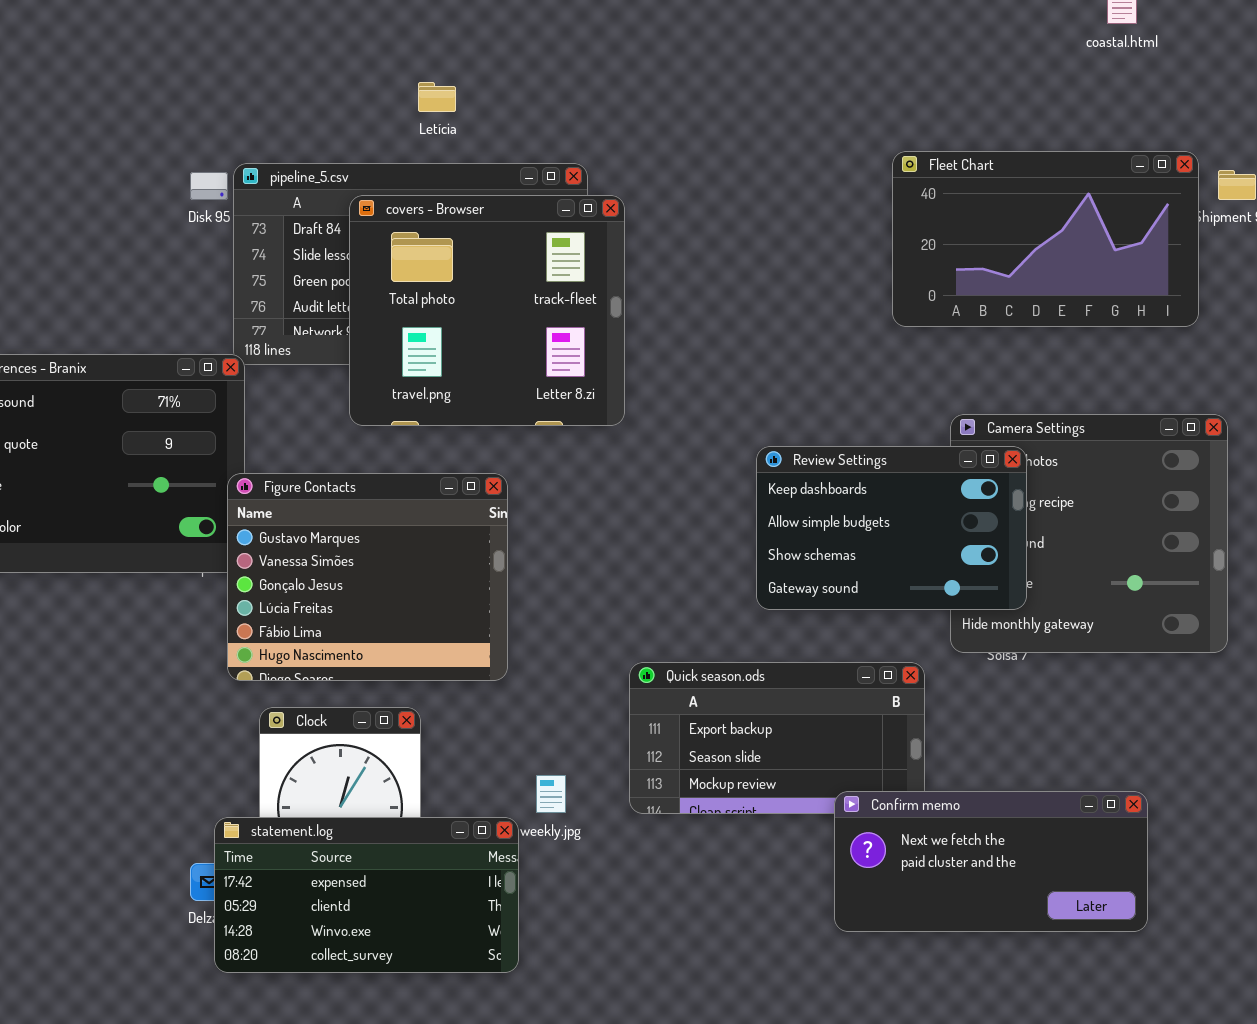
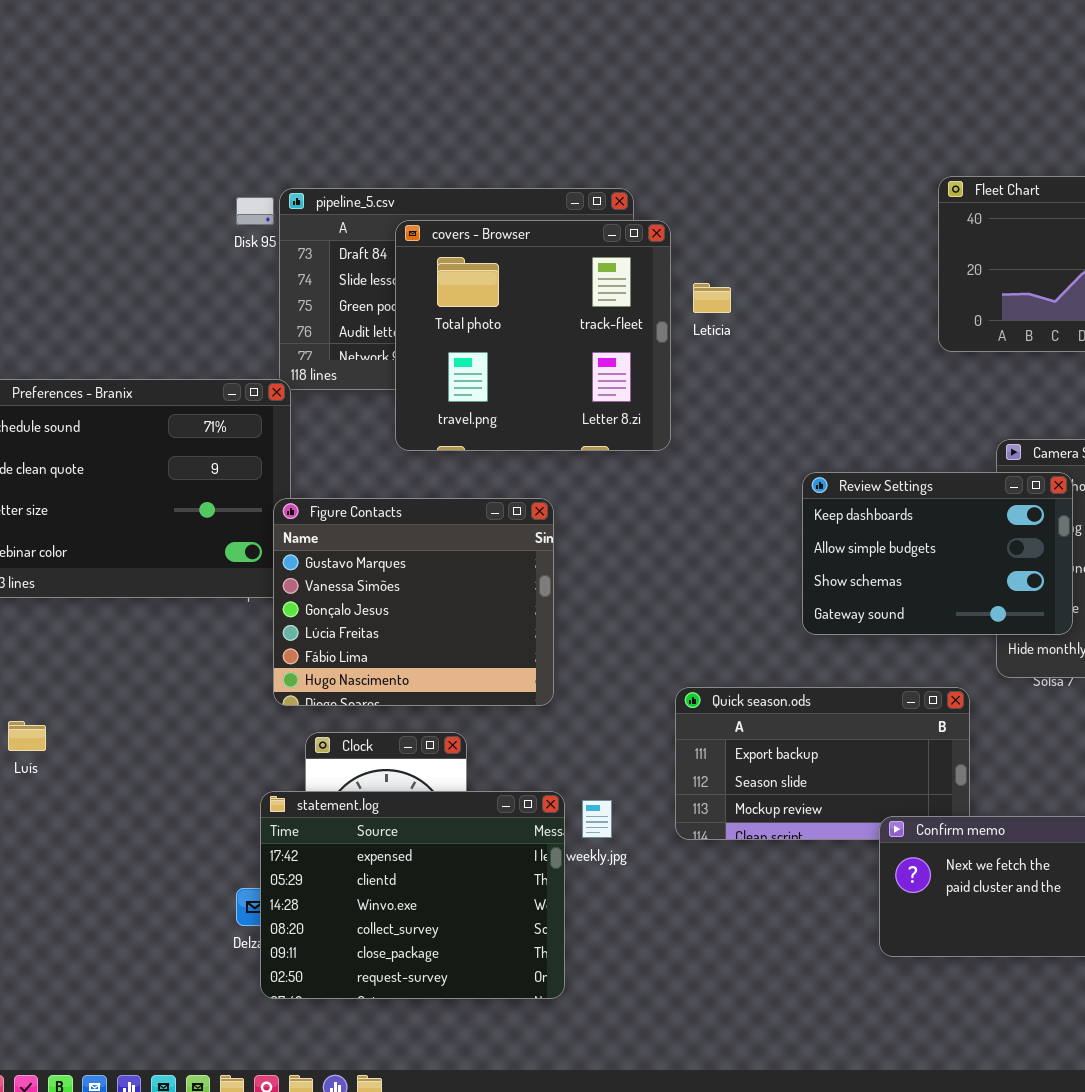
Letícia: [418,82,456,112] -> [693,283,731,313], moved
statement.log: [214,817,519,973] -> [260,791,565,999], resized

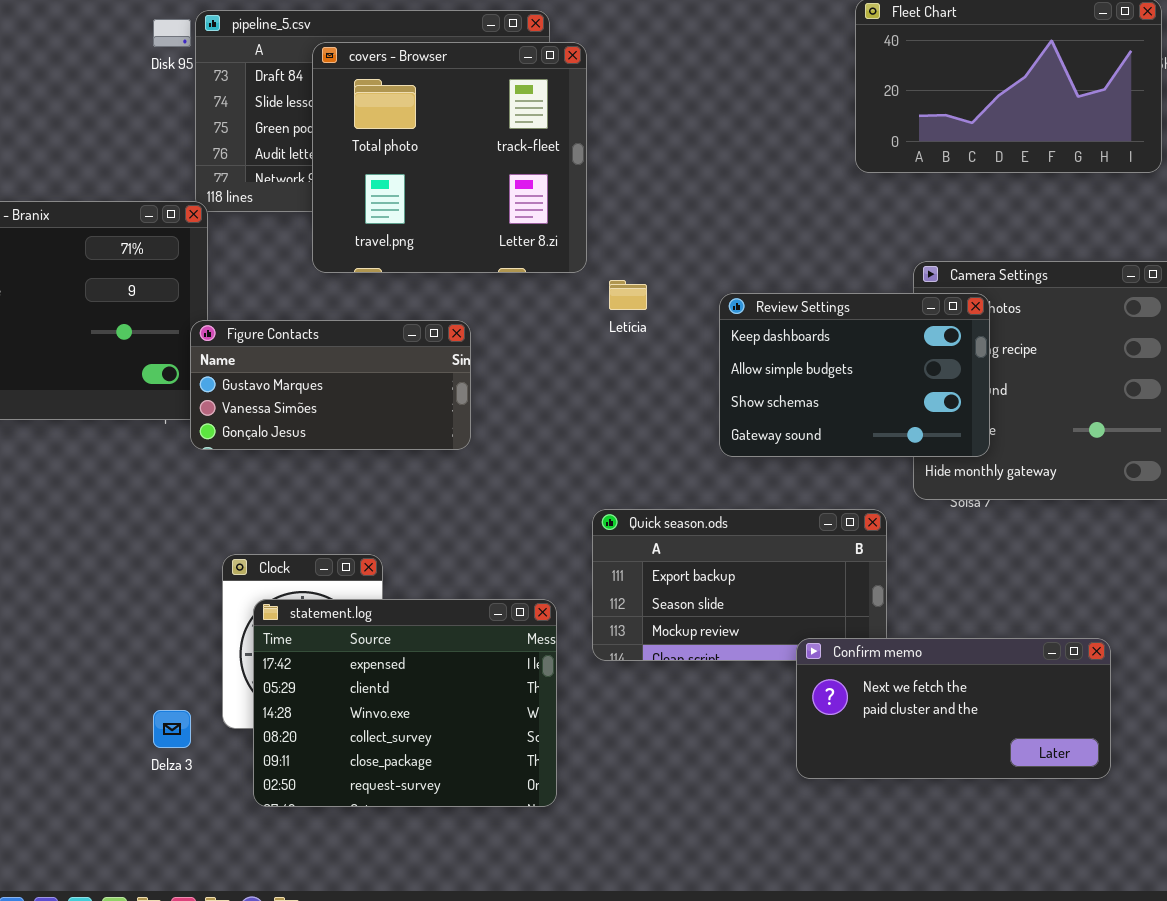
Letícia: [693,283,731,313] -> [609,280,647,310], moved
Figure Contacts: [273,498,554,706] -> [190,320,471,450], resized
statement.log: [260,791,565,999] -> [253,599,557,807], moved

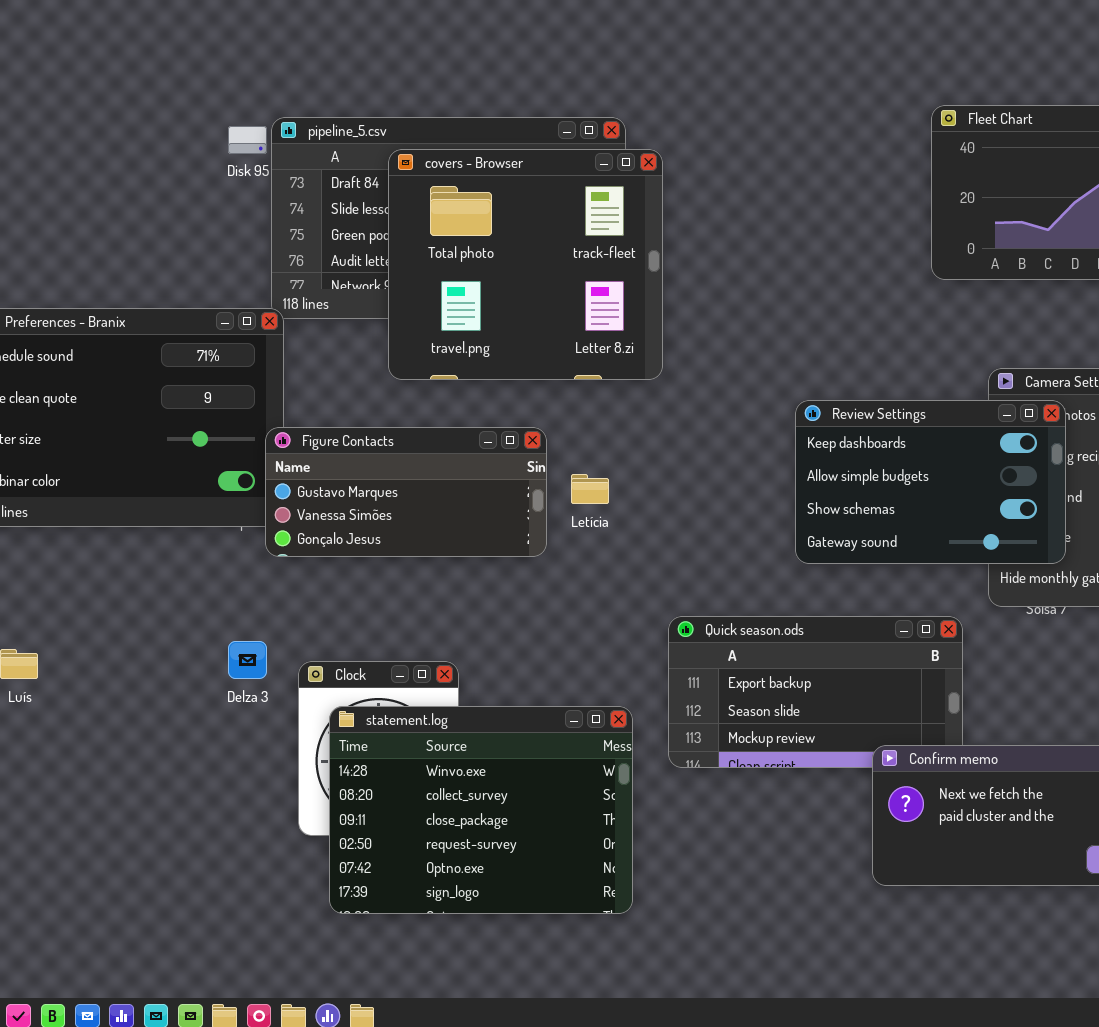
Letícia: [609,280,647,310] -> [571,474,609,504], moved
statement.log: [253,599,557,807] -> [329,706,633,914], scrolled down 2 rows
Delza 3: [153,710,191,748] -> [228,641,267,679], moved

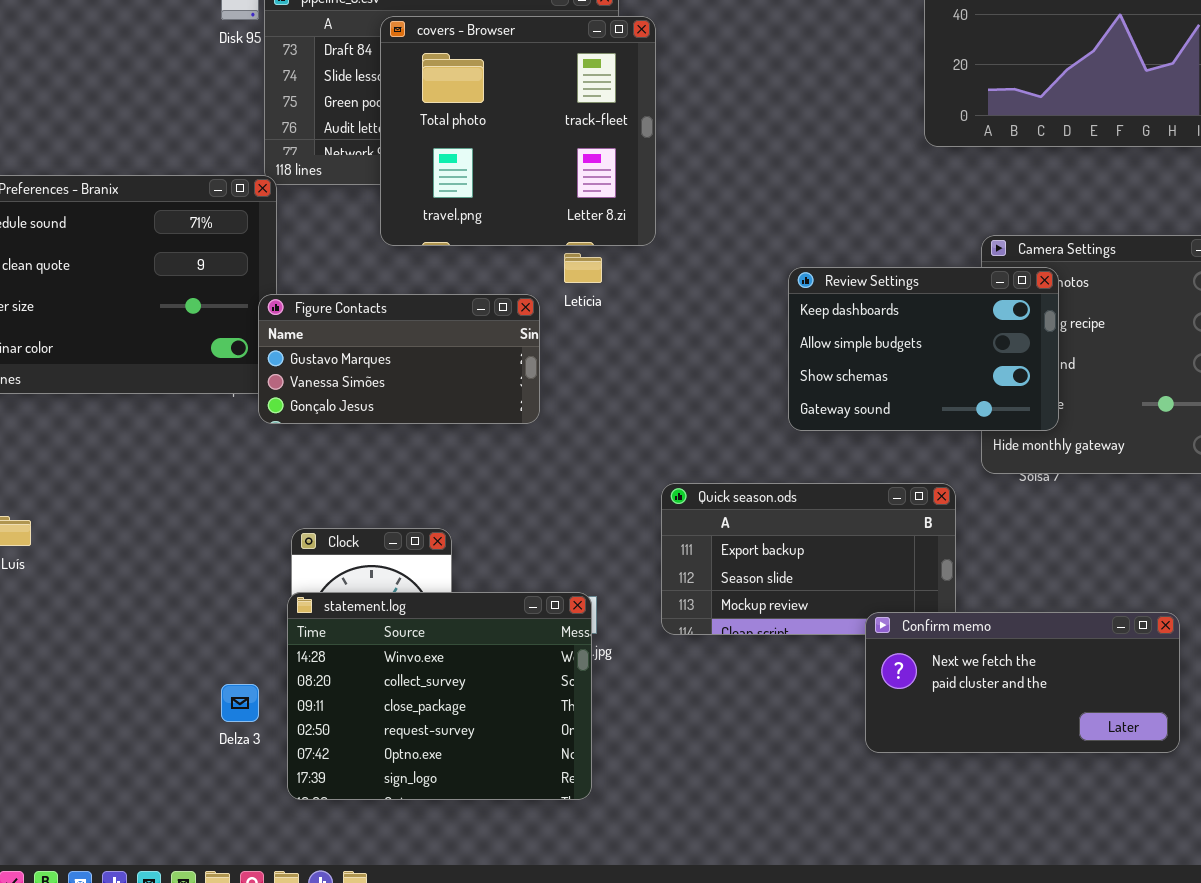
Letícia: [571,474,609,504] -> [564,253,602,283], moved
Delza 3: [228,641,267,679] -> [221,684,259,722], moved
statement.log: [329,706,633,914] -> [287,592,592,800], moved

